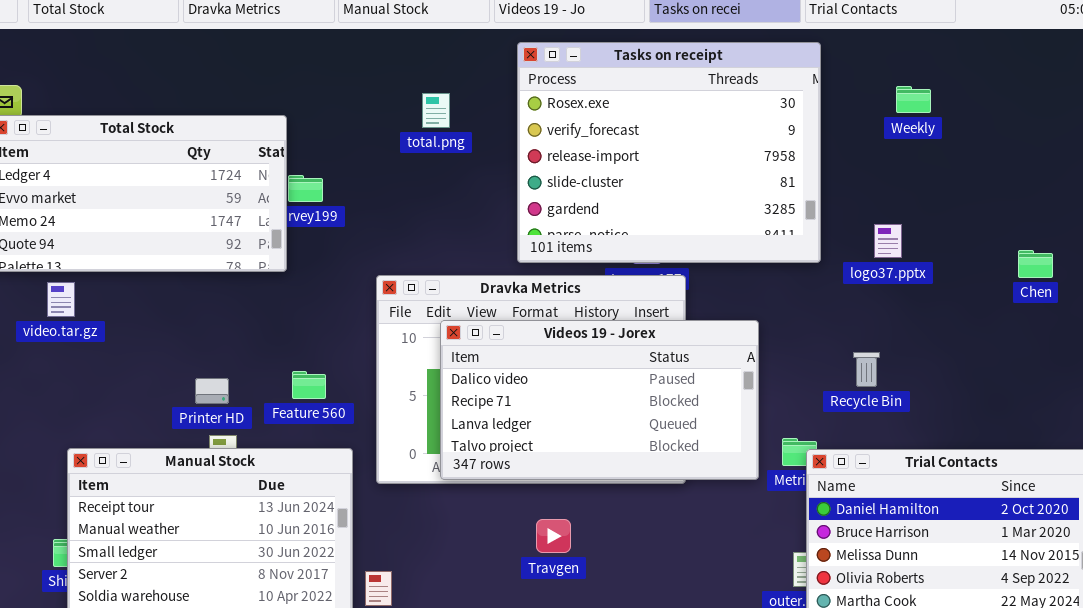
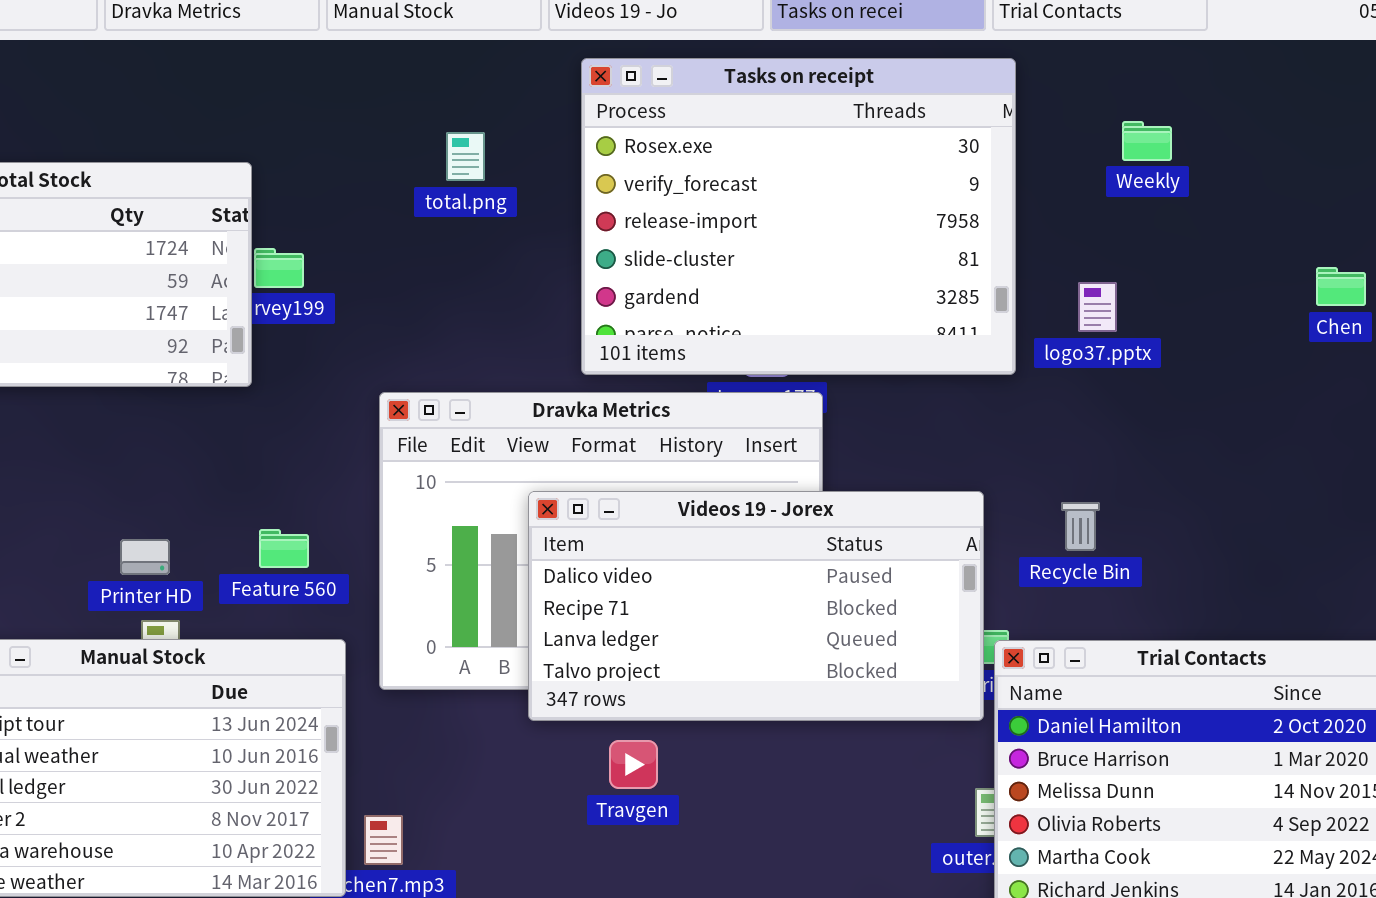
logo37.pptx: [874,224,902,258] -> [1078,282,1117,332], moved
Chen: [1018,250,1053,278] -> [1316,267,1366,306], moved
Videos 19 - Jorex: [440,320,759,480] -> [528,491,984,721], moved

